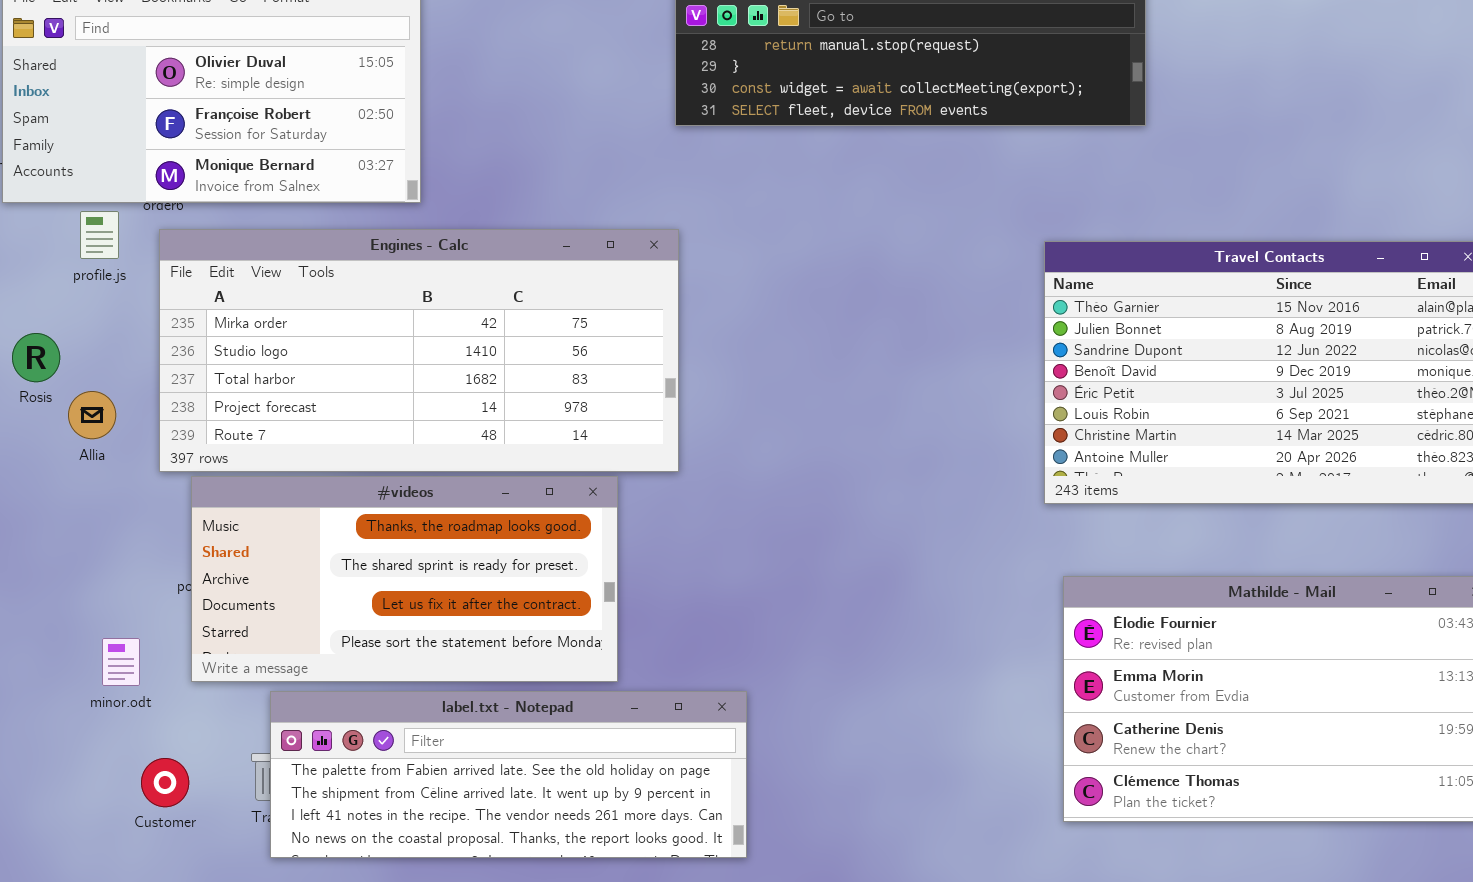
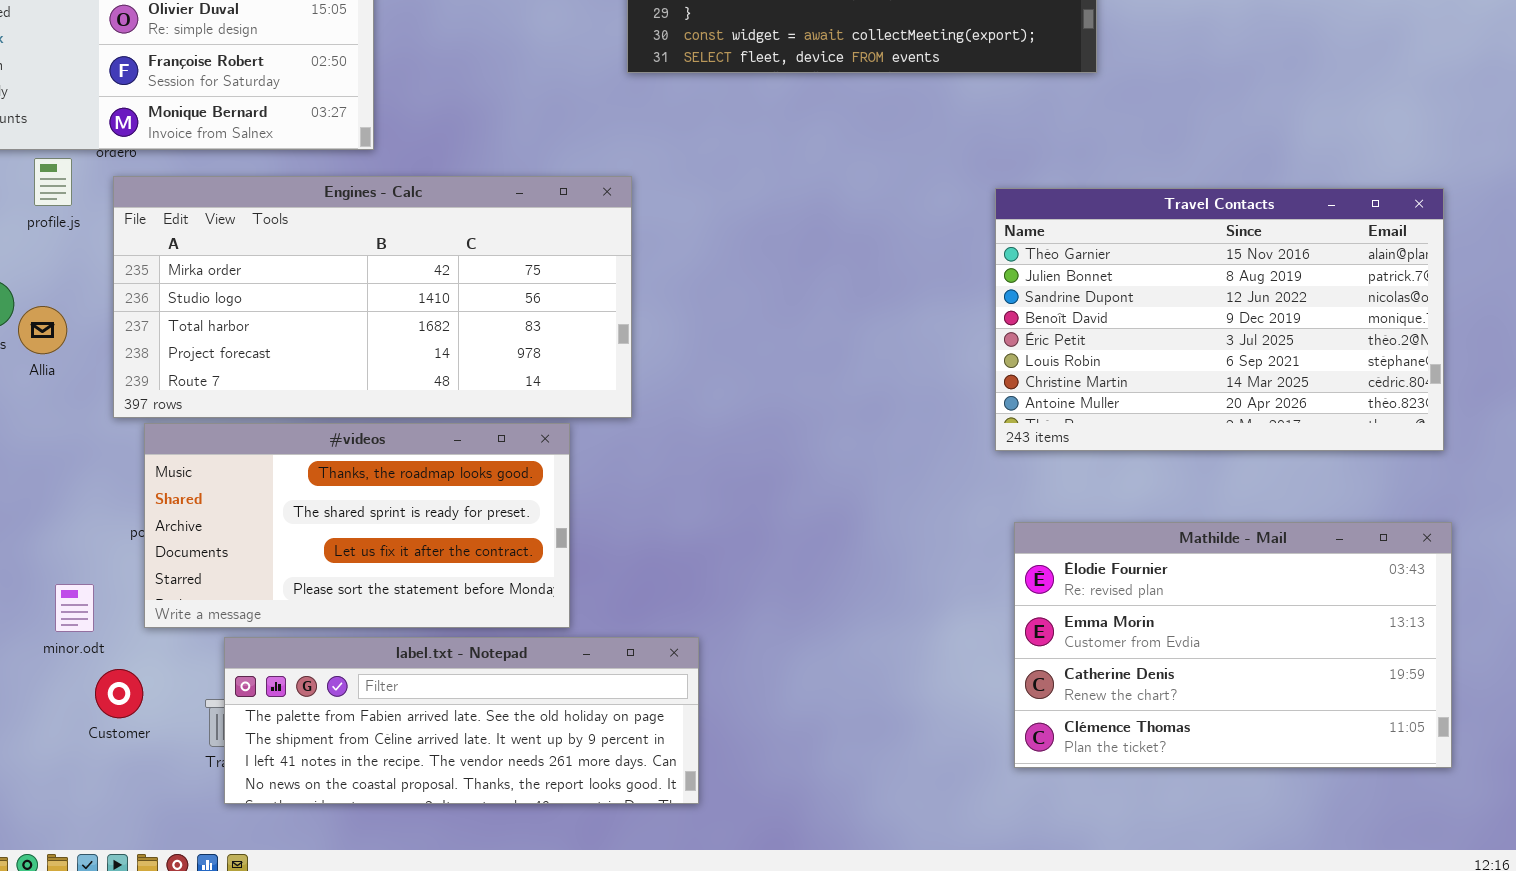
Allia: [68,391,116,439] -> [18,306,67,354], moved
Customer: [141,758,189,807] -> [95,669,143,718], moved

